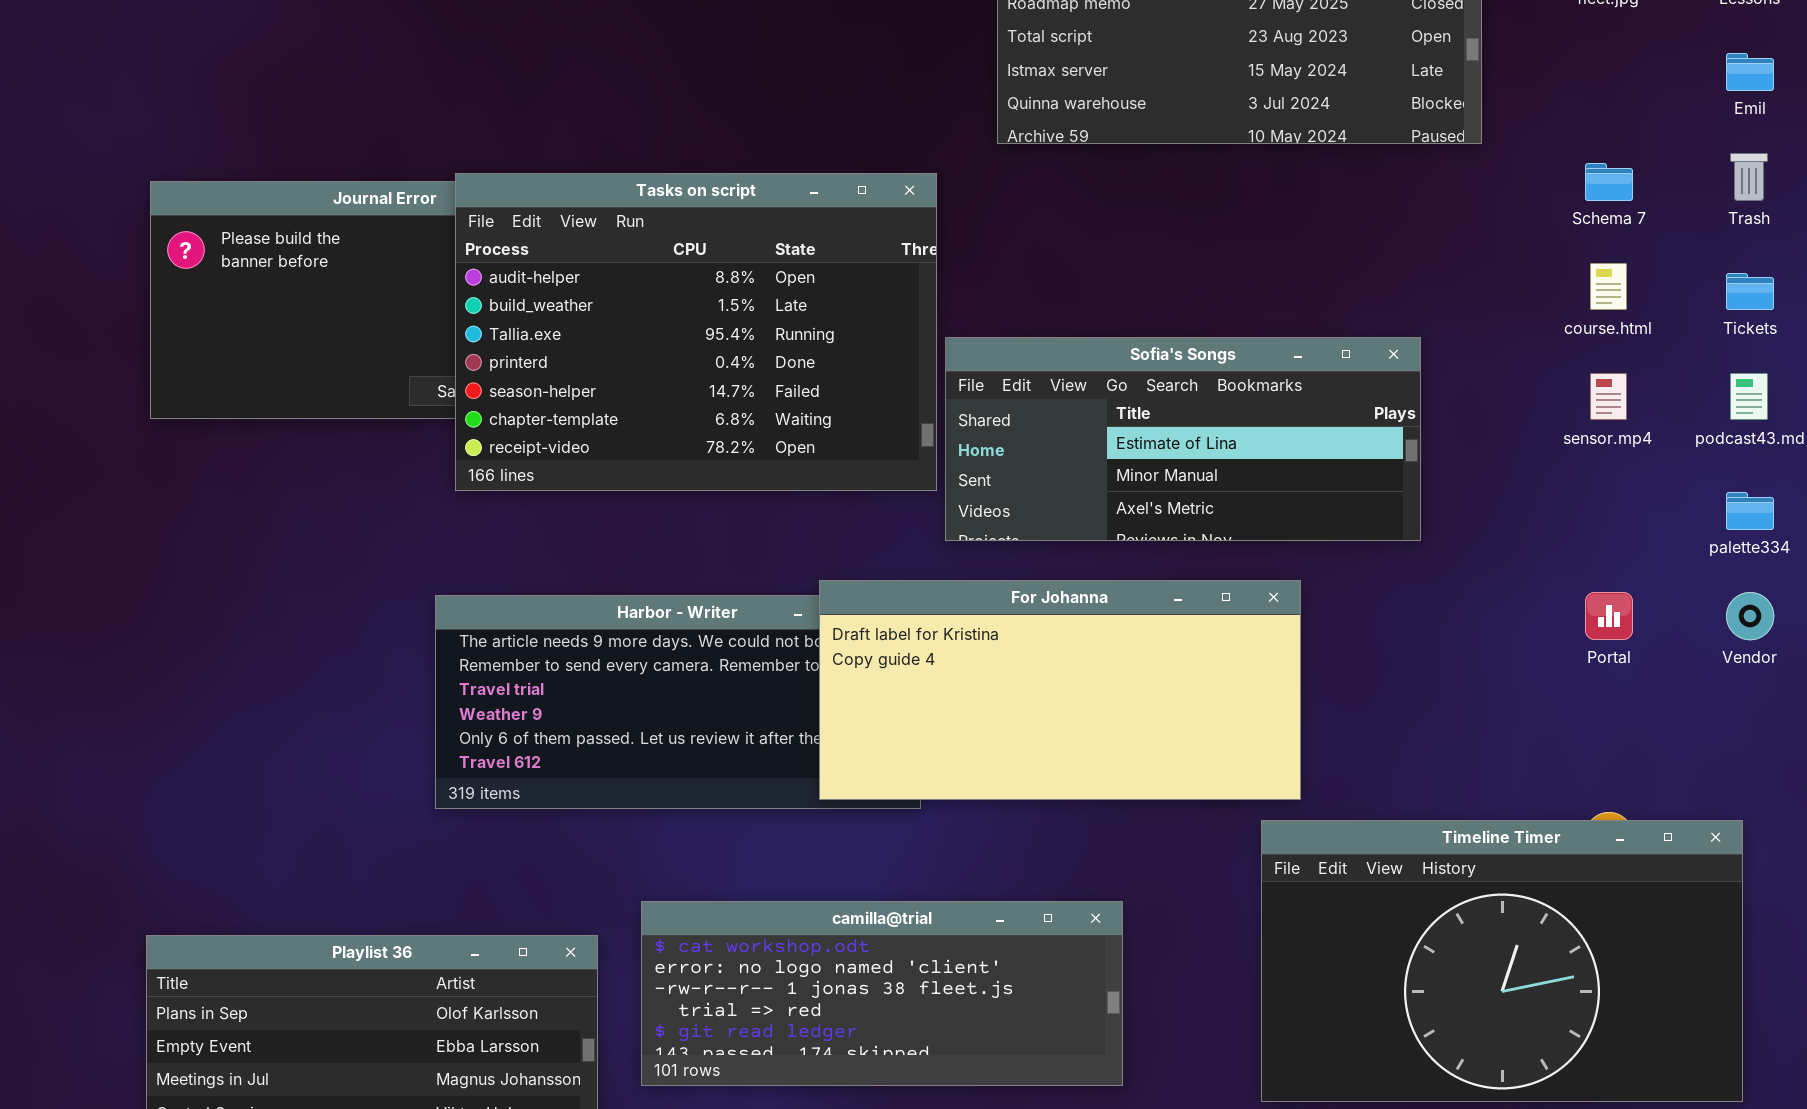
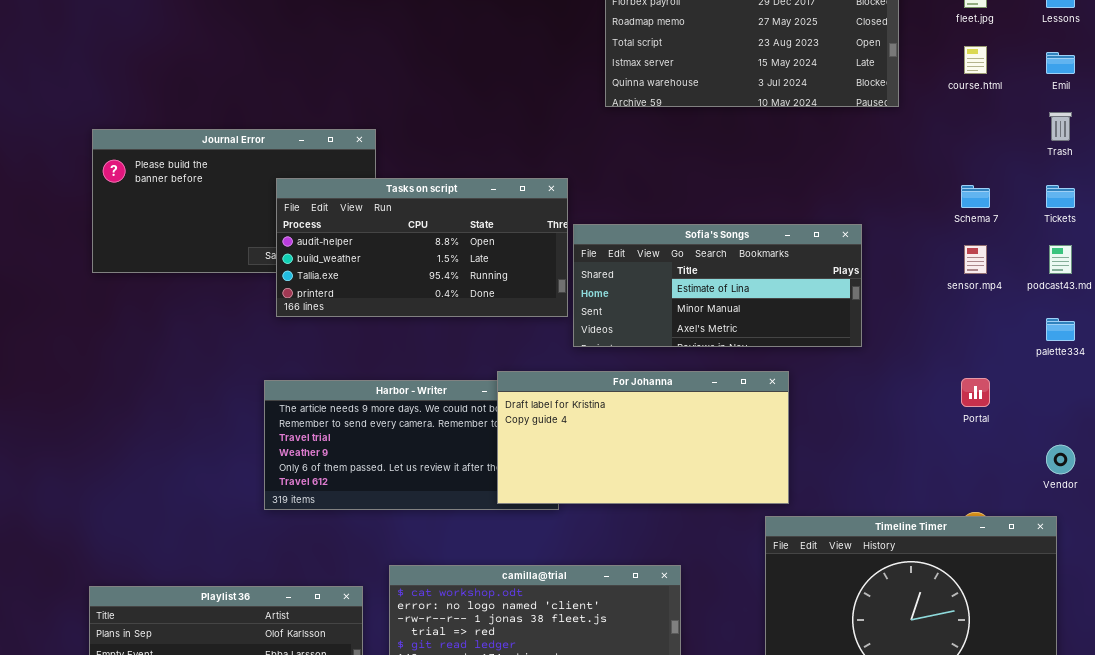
Schema 7: [1585,163,1633,201] -> [961,185,990,208], moved
Tasks on script: [455,173,937,491] -> [276,178,568,317], resized
course.html: [1590,263,1627,310] -> [964,46,987,74], moved
Vendor: [1726,592,1774,640] -> [1046,445,1075,474], moved

